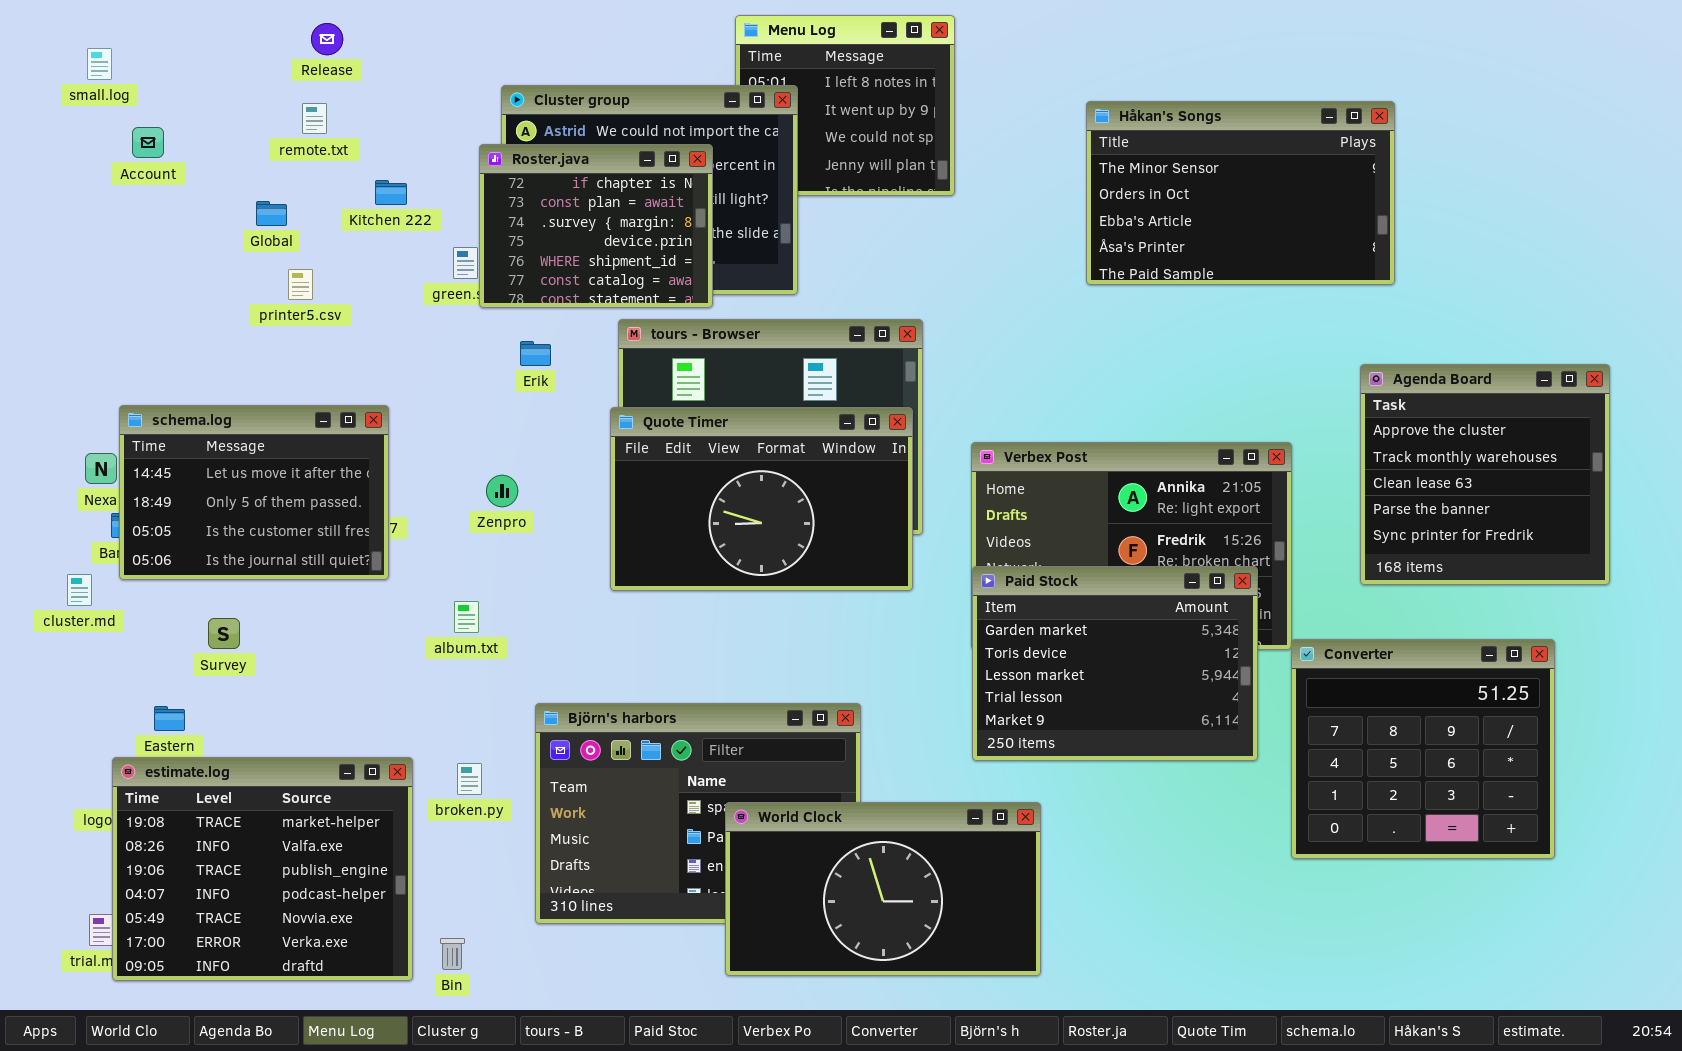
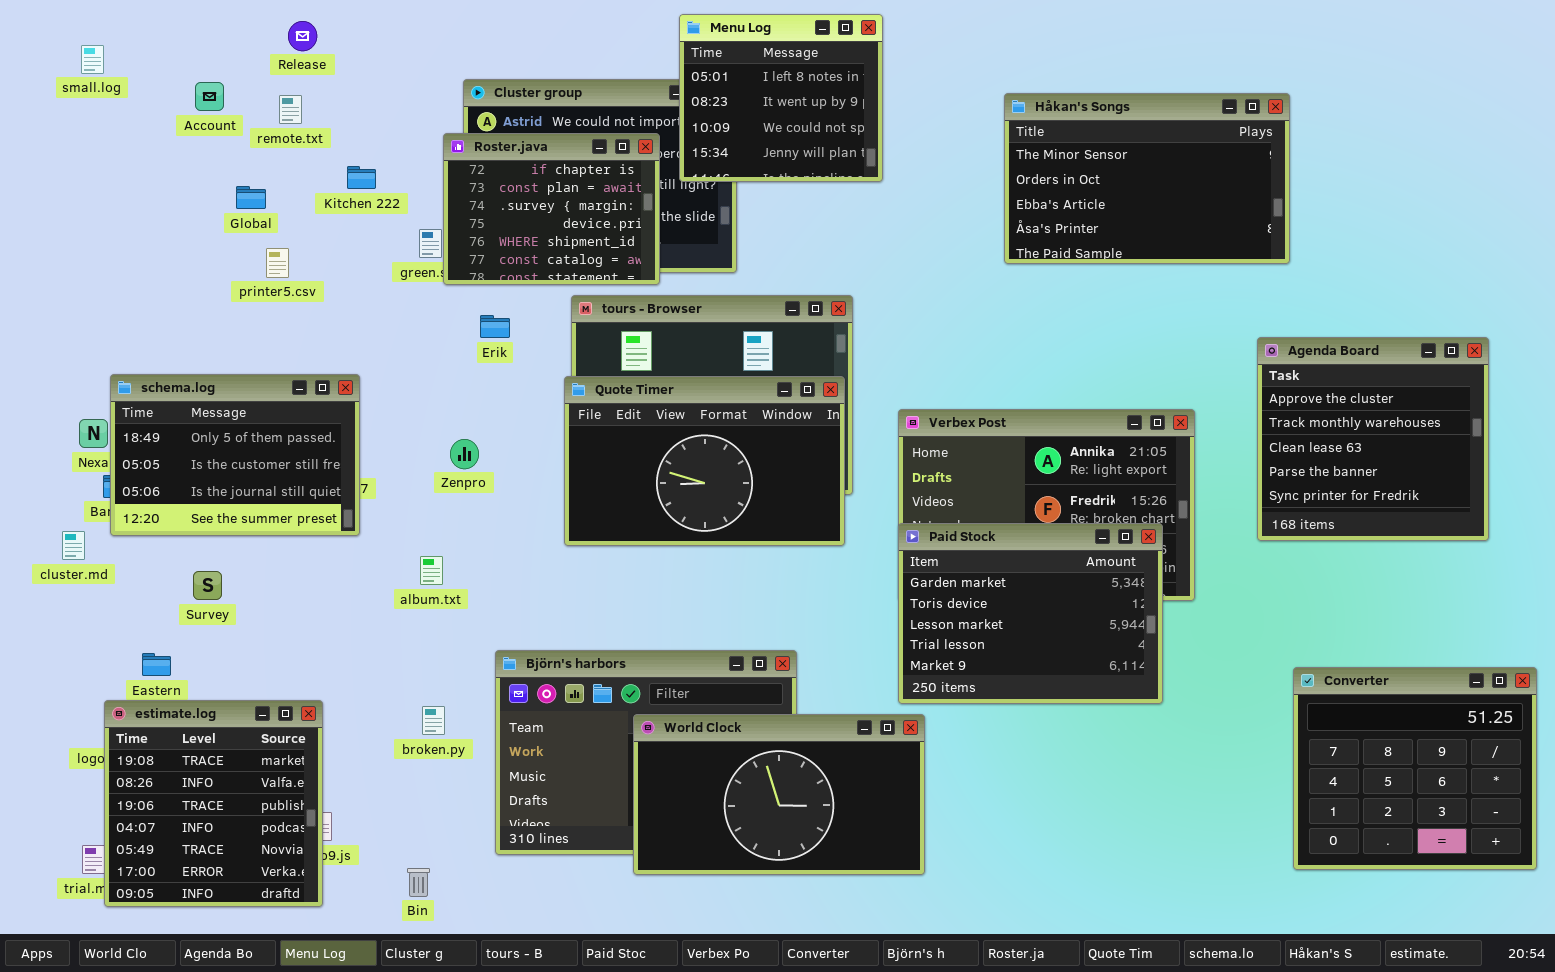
Menu Log: [735,15,955,196] -> [679,14,883,182], raised
Account: [132,127,164,158] -> [195,82,224,111], moved
schema.log: [119,405,389,580] -> [110,374,360,536], scrolled down 1 row
Converter: [1291,639,1555,859] -> [1293,667,1537,870], moved
estimate.log: [112,757,413,981] -> [104,700,323,907], resized
World Clock: [725,802,1041,976] -> [633,714,925,875], moved

